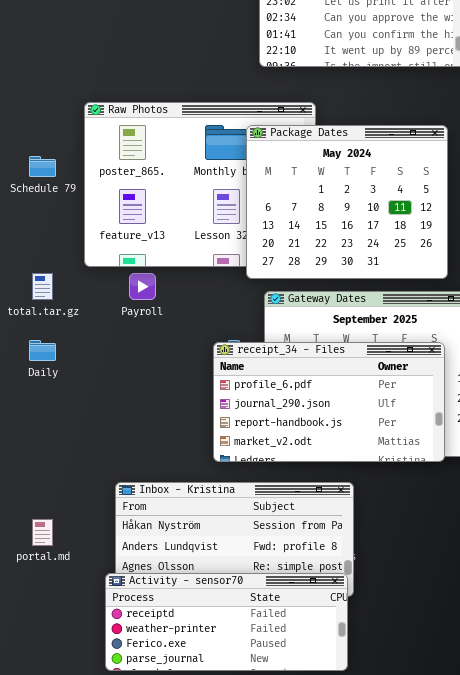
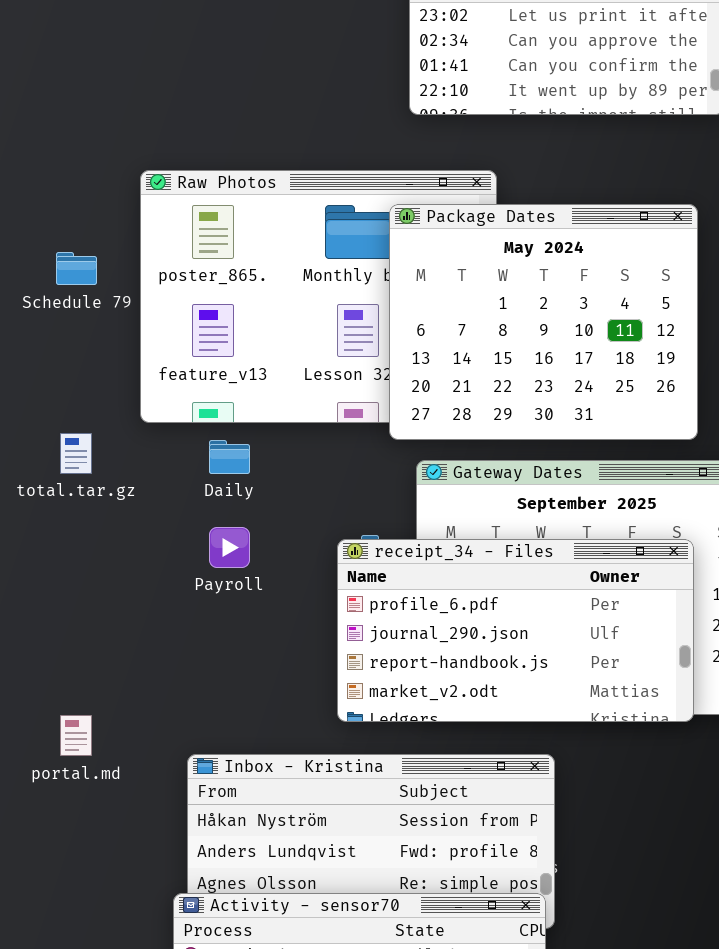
Payroll: [129,273,156,300] -> [209,527,250,568], moved
Daily: [29,340,56,361] -> [209,440,250,474], moved
portal.md: [32,519,53,546] -> [60,715,92,756], moved

